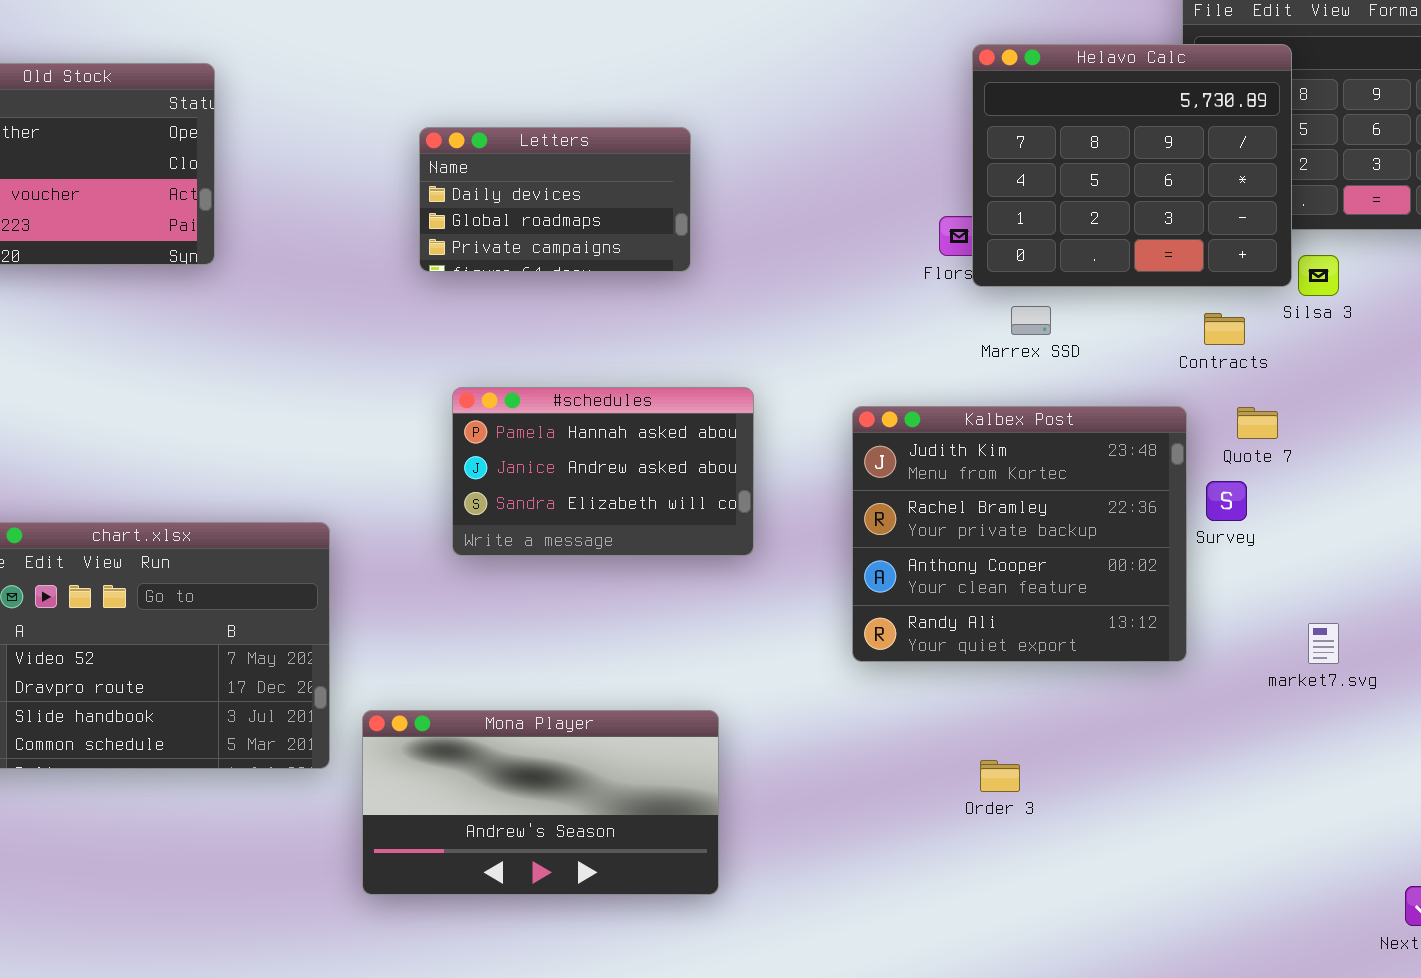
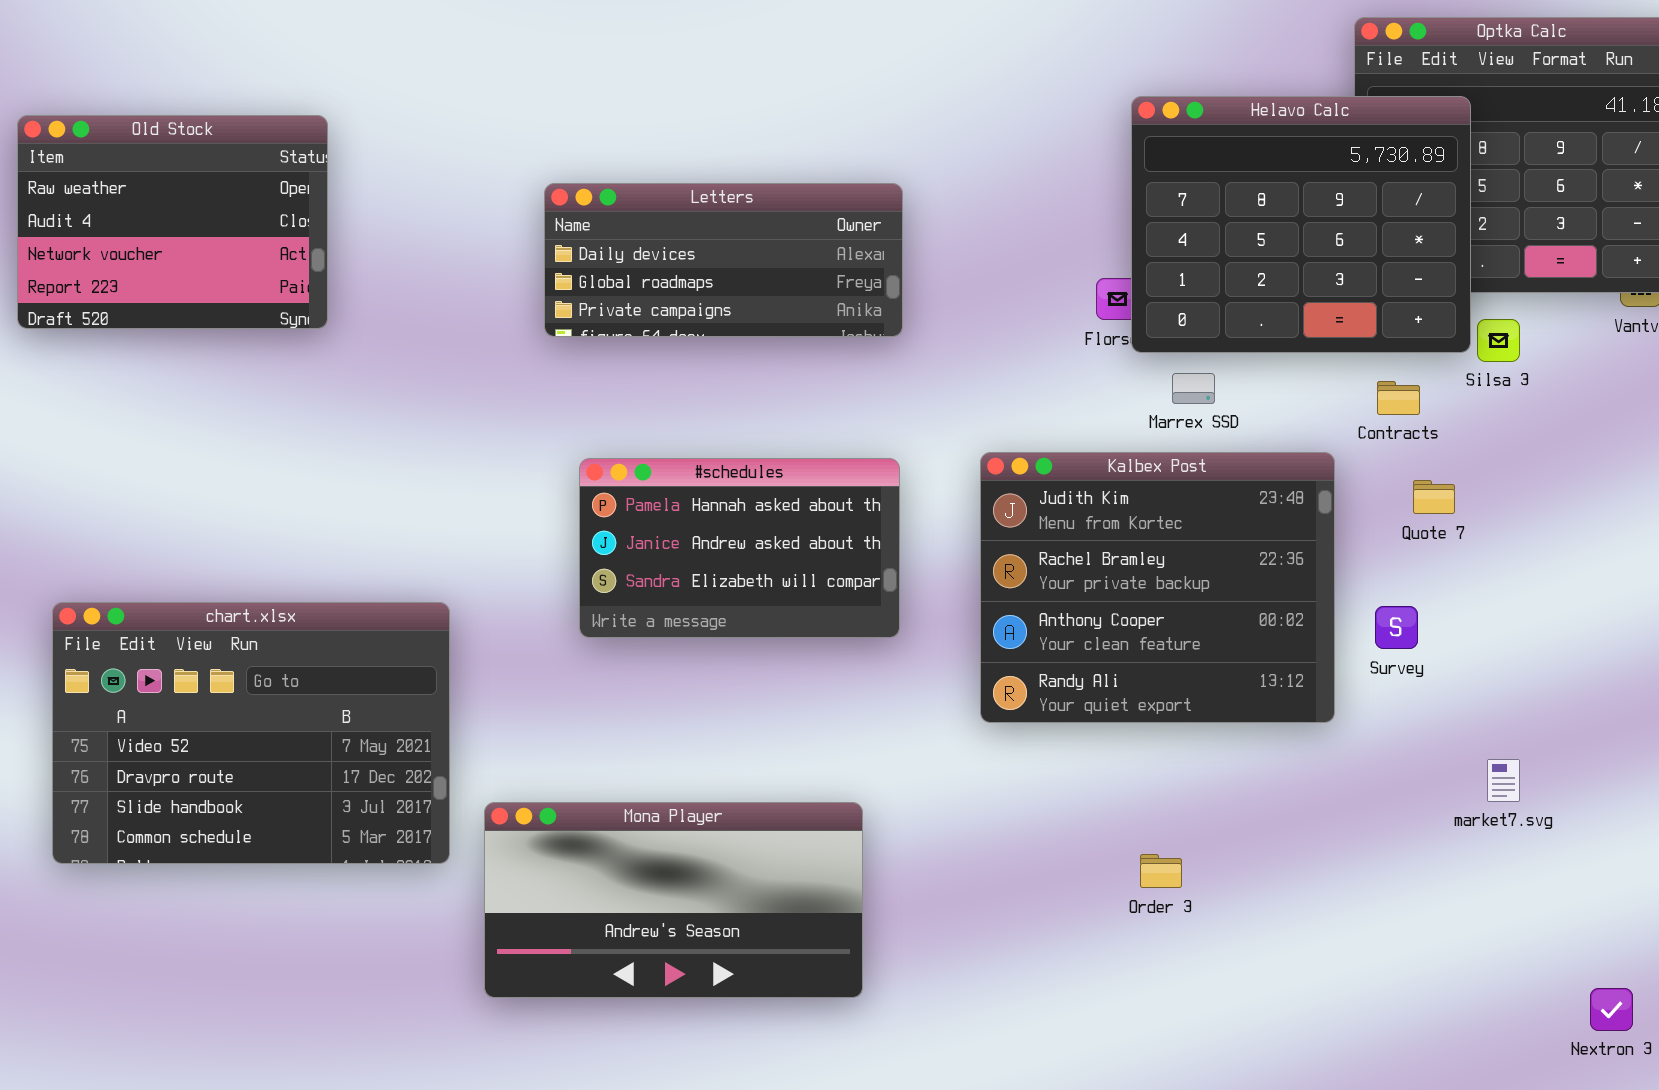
Letters: [419,127,691,272] -> [544,183,903,337], resized
Kalbex Post: [852,406,1187,662] -> [980,452,1335,723], moved
Survey: [1206,481,1247,521] -> [1375,606,1418,649], moved
market7.svg: [1308,623,1339,664] -> [1487,759,1520,802], moved

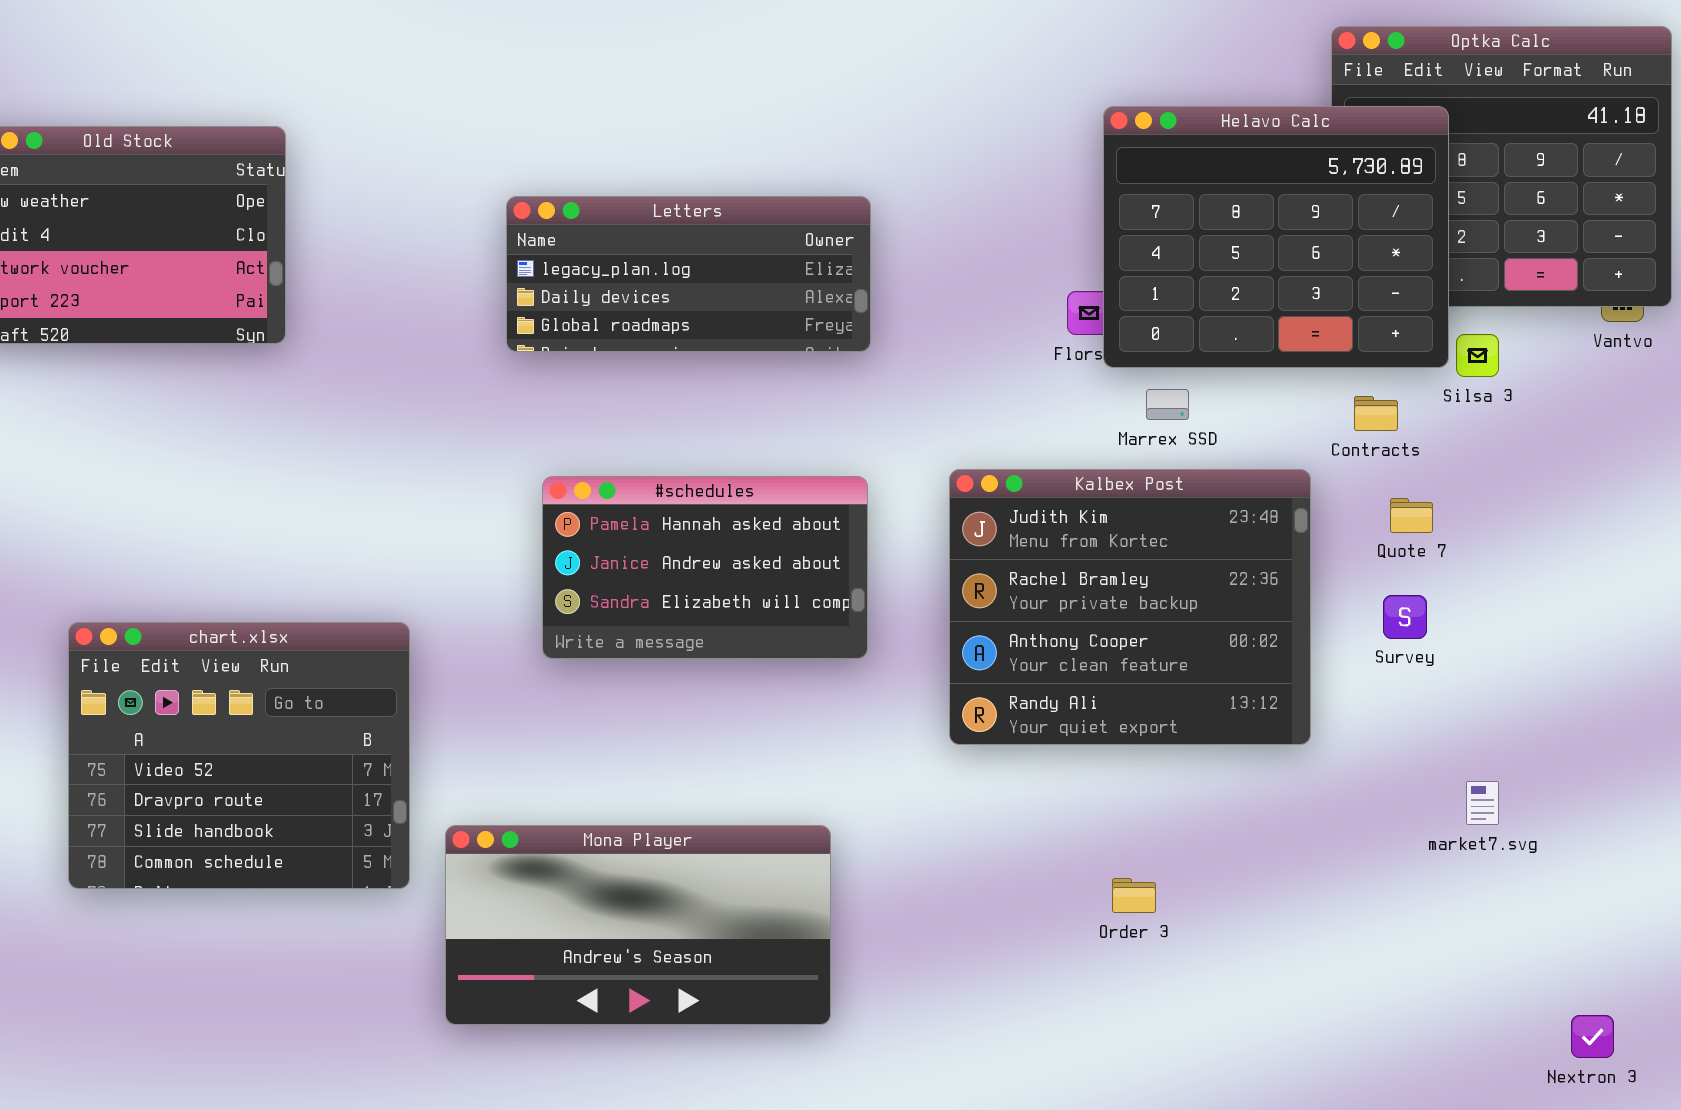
Letters: [544,183,903,337] -> [506,196,871,352], scrolled up 1 row
chart.xlsx: [52,602,450,864] -> [68,622,410,889], resized
Survey: [1375,606,1418,649] -> [1383,595,1427,639], moved

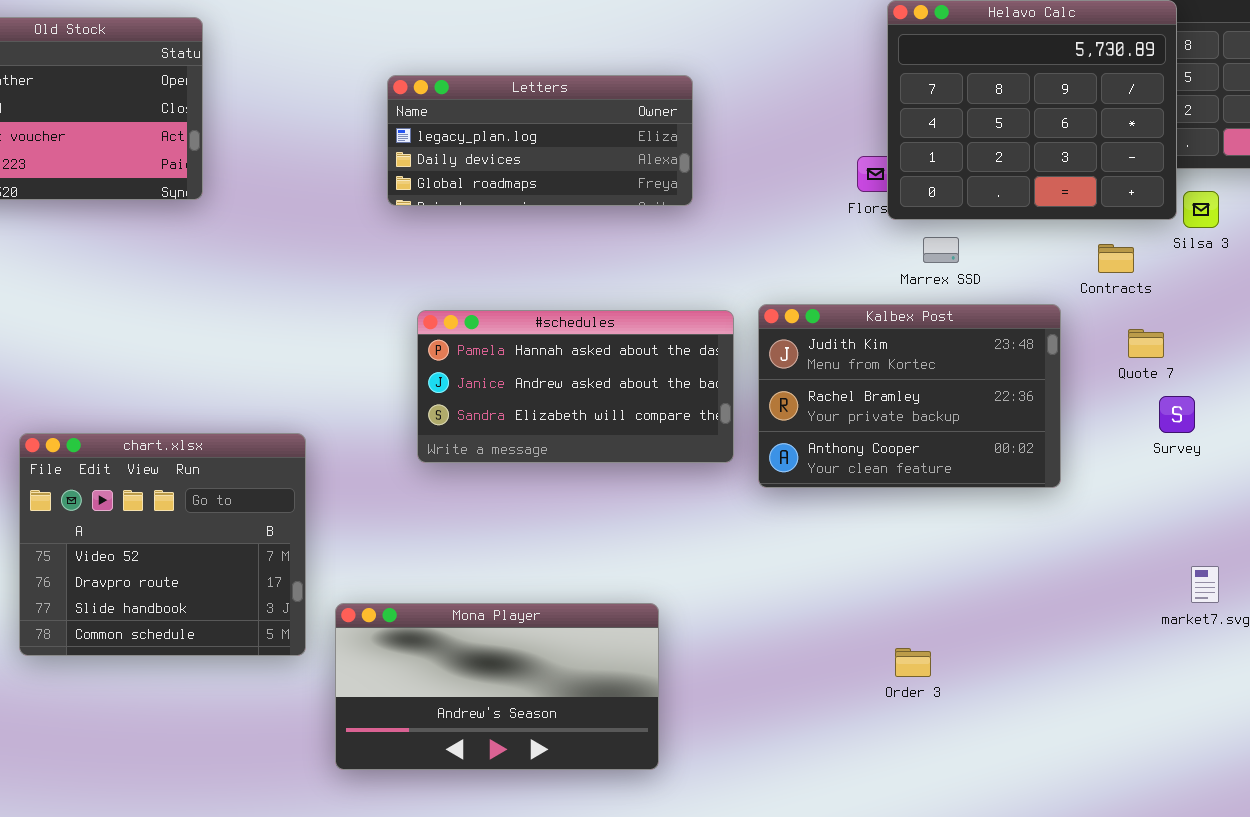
Kalbex Post: [949,469,1311,745] -> [758,304,1061,488], resized
#schedules: [542,476,868,659] -> [417,310,734,463], resized
Survey: [1383,595,1427,639] -> [1159,396,1195,433], moved

